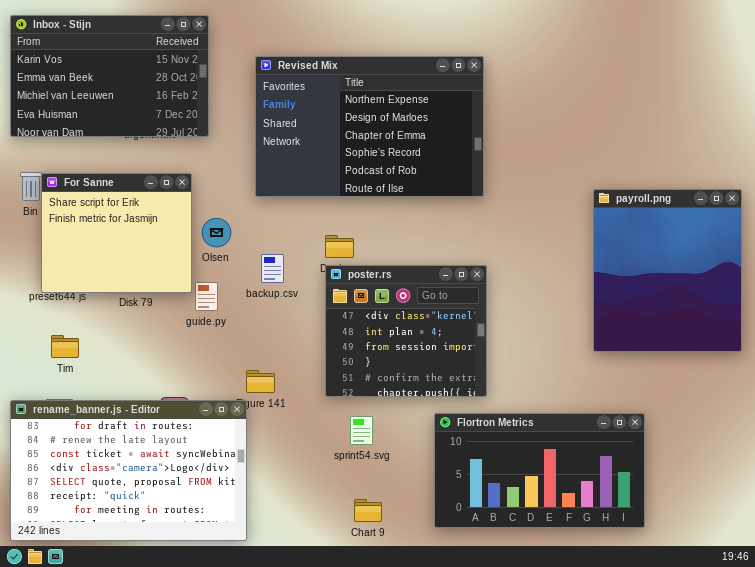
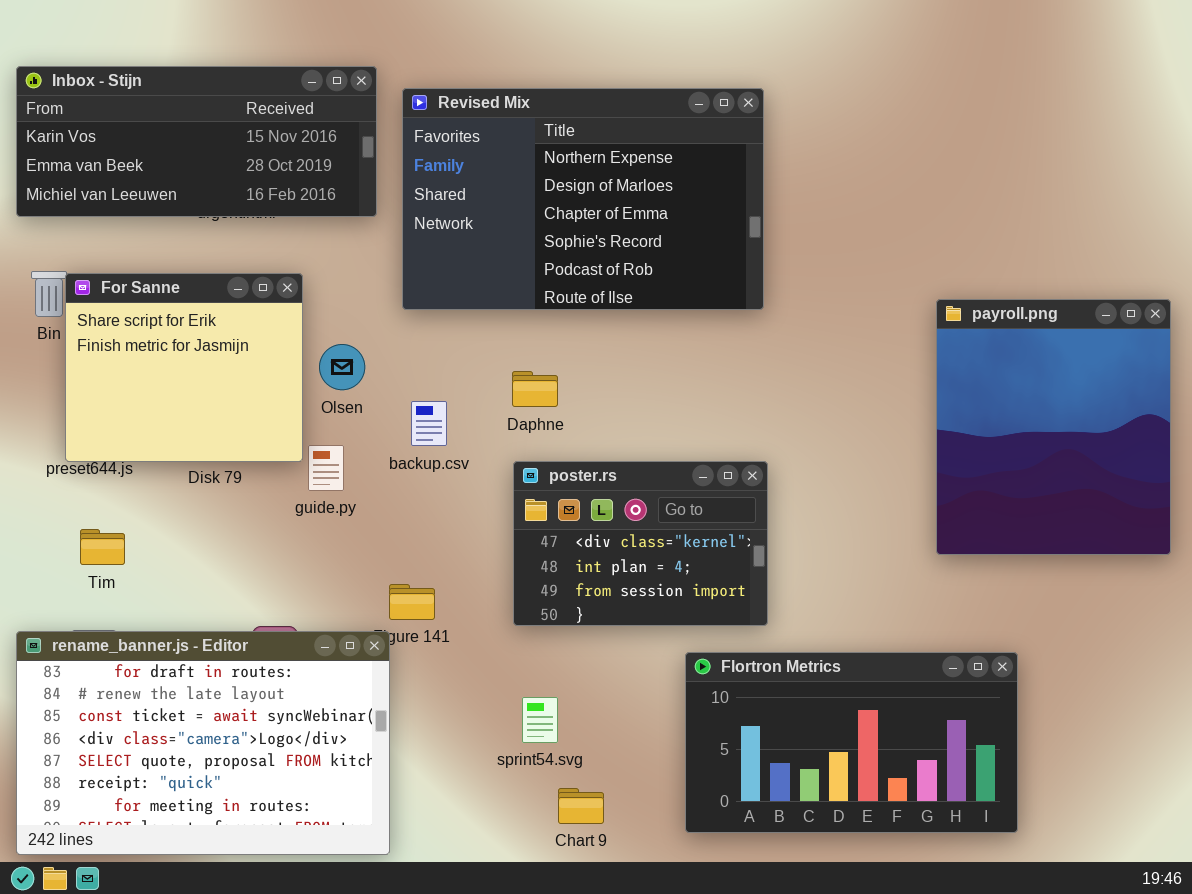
Inbox - Stijn: [10,15,209,137] -> [16,66,377,217], resized
poster.rs: [325,265,487,397] -> [513,461,768,626], resized
sprint54.svg: [350,416,373,445] -> [522,697,558,743], moved

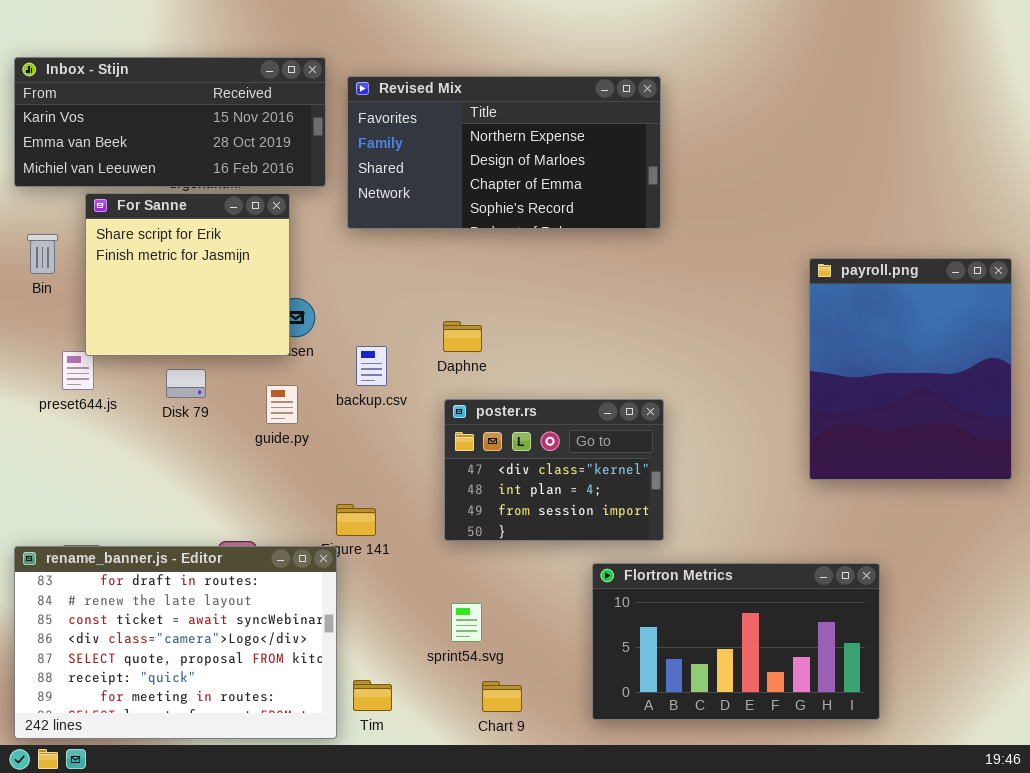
Revised Mix: [402,88,764,310] -> [347,76,661,229], resized
For Sanne: [65,273,303,462] -> [85,193,290,356], moved
Tim: [80,529,125,565] -> [353,680,392,711], moved

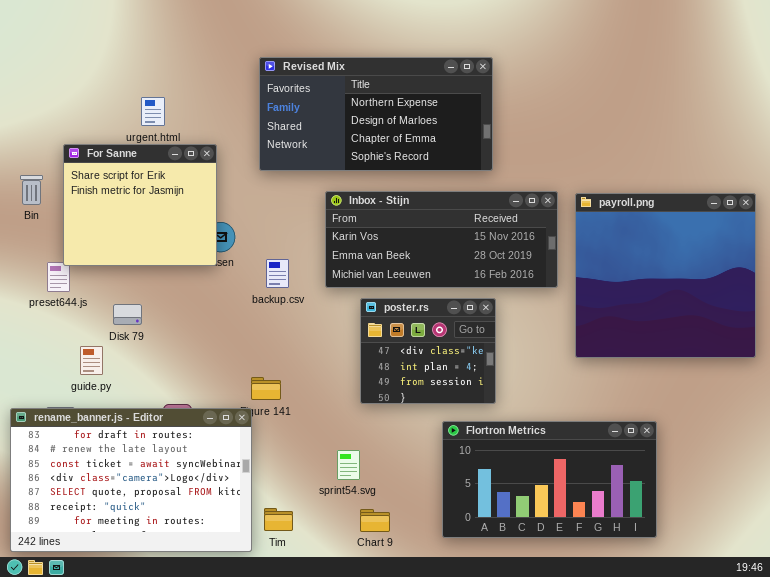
Inbox - Stijn: [14,57,326,187] -> [325,191,558,288], moved
payroll.png: [809,258,1012,480] -> [575,193,756,358], resized
Disk 79: [166,369,206,398] -> [113,304,142,325], moved
guide.py: [266,385,298,424] -> [80,346,103,375], moved
poster.rs: [444,399,664,541] -> [360,298,496,404], resized

